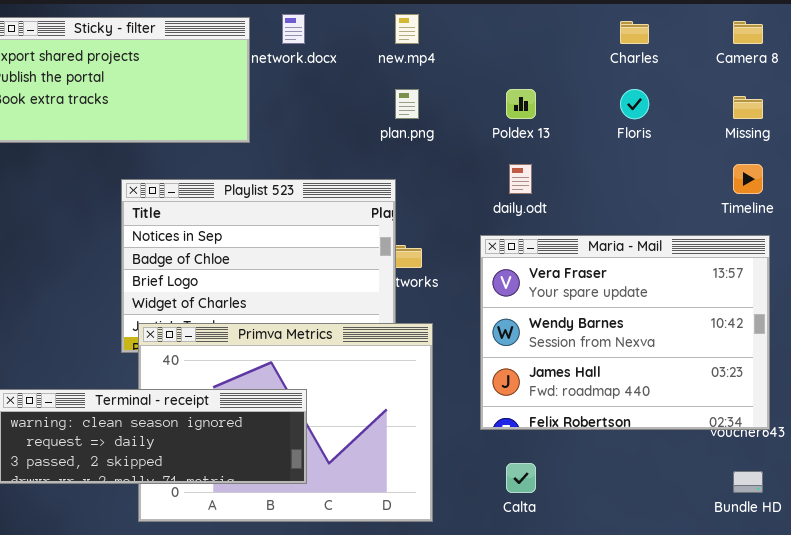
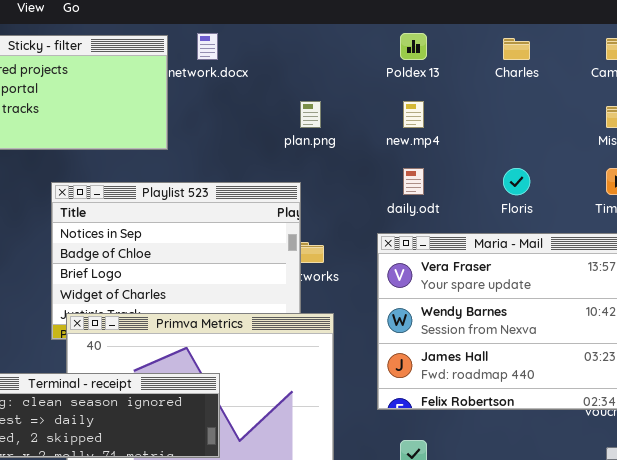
new.mp4: [395,14,419,44] -> [403,101,424,128], moved
Poldex 13: [506,89,536,119] -> [400,33,427,60], moved
Floris: [620,89,649,119] -> [503,168,530,195], moved

